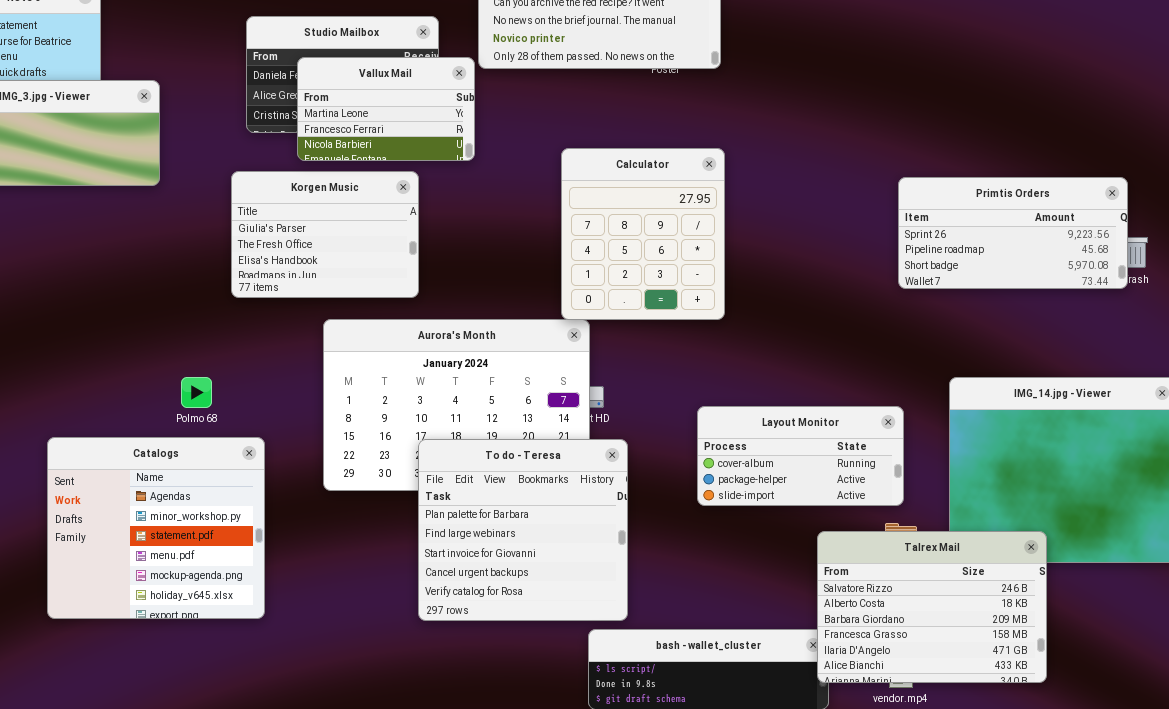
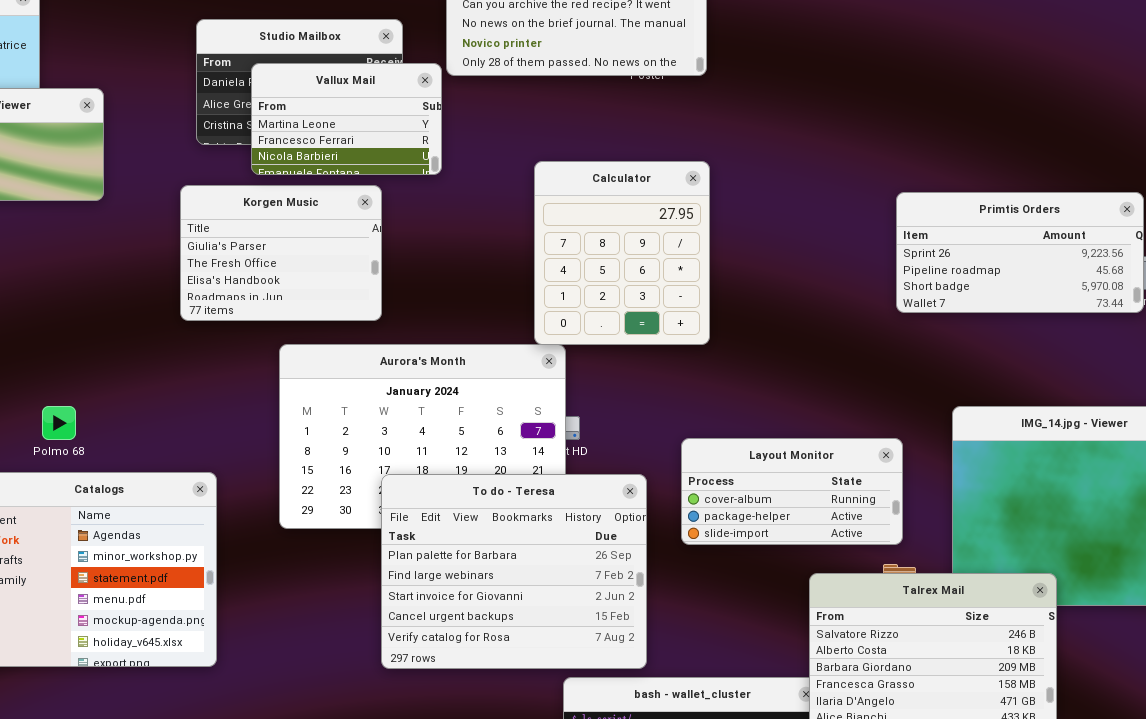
Polmo 68: [181,377,212,408] -> [42,406,76,440], moved
To do - Teresa: [418,439,628,621] -> [381,474,647,669], resized

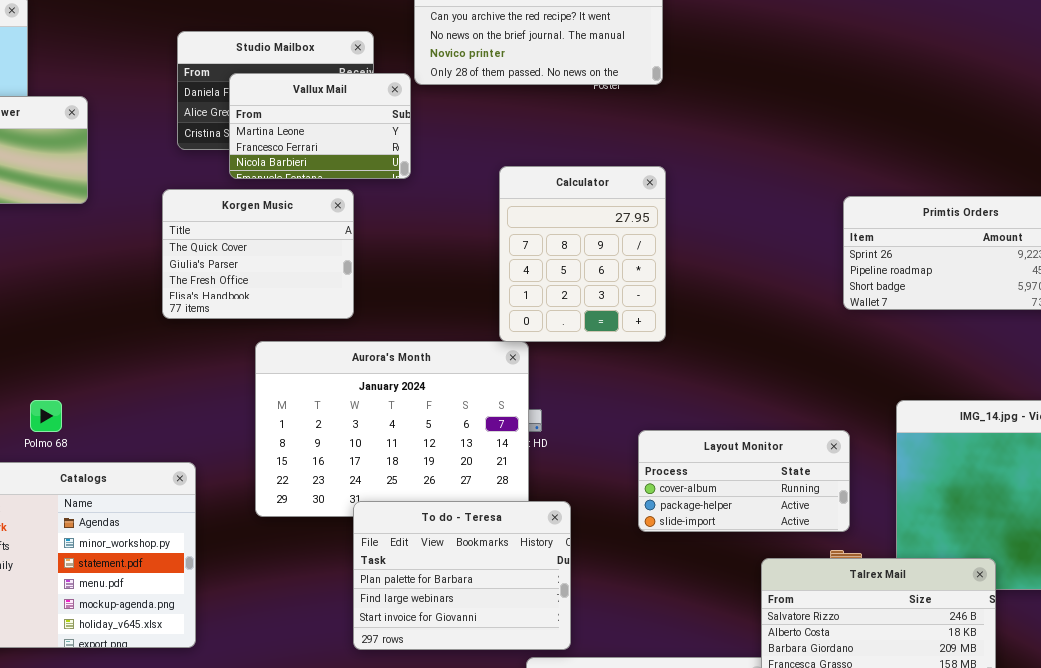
Korgen Music: [180,185,382,321] -> [162,189,354,319], scrolled up 1 row
To do - Teresa: [381,474,647,669] -> [353,501,571,650], resized

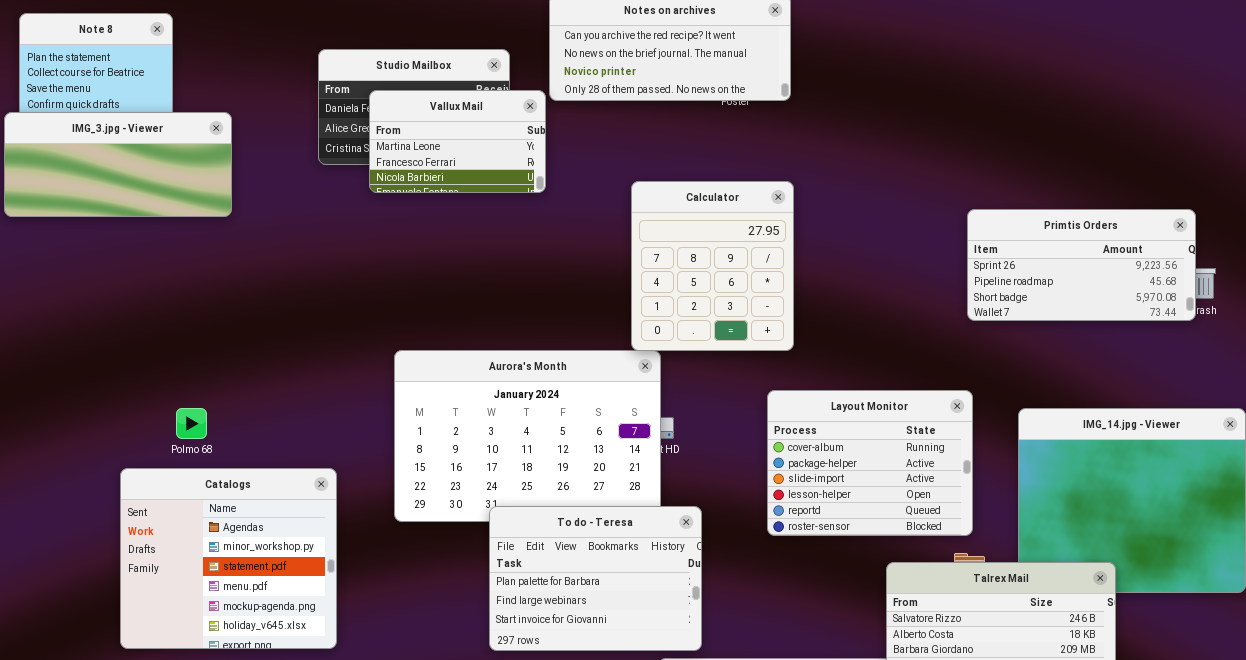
Korgen Music: [162,189,354,319] -> none, closed
Layout Monitor: [638,430,850,532] -> [767,390,973,536], resized

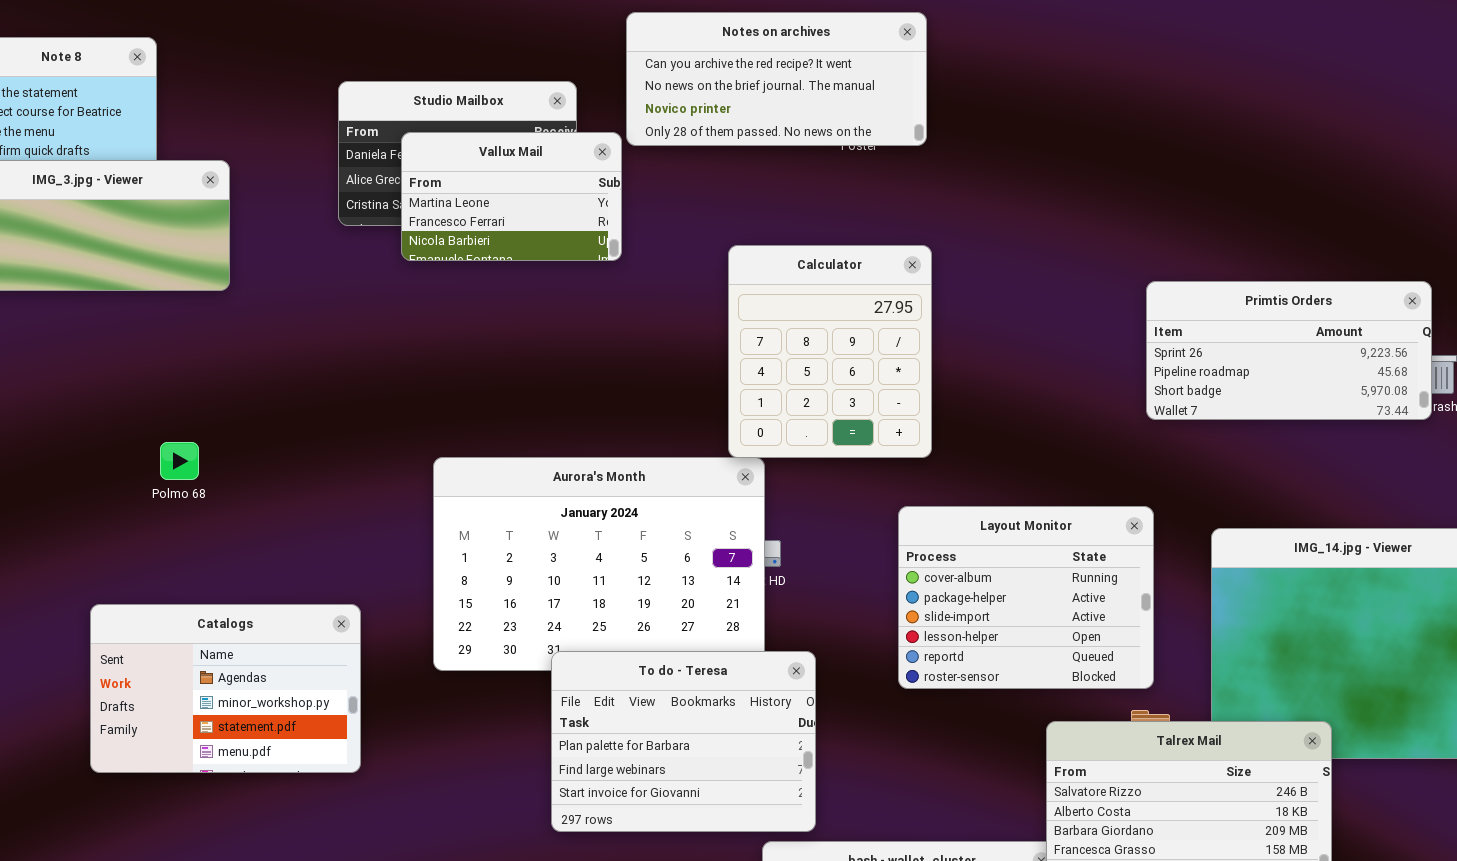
Polmo 68: [176,408,207,439] -> [160,442,199,480], moved
Catalogs: [120,468,337,649] -> [90,604,361,773], resized

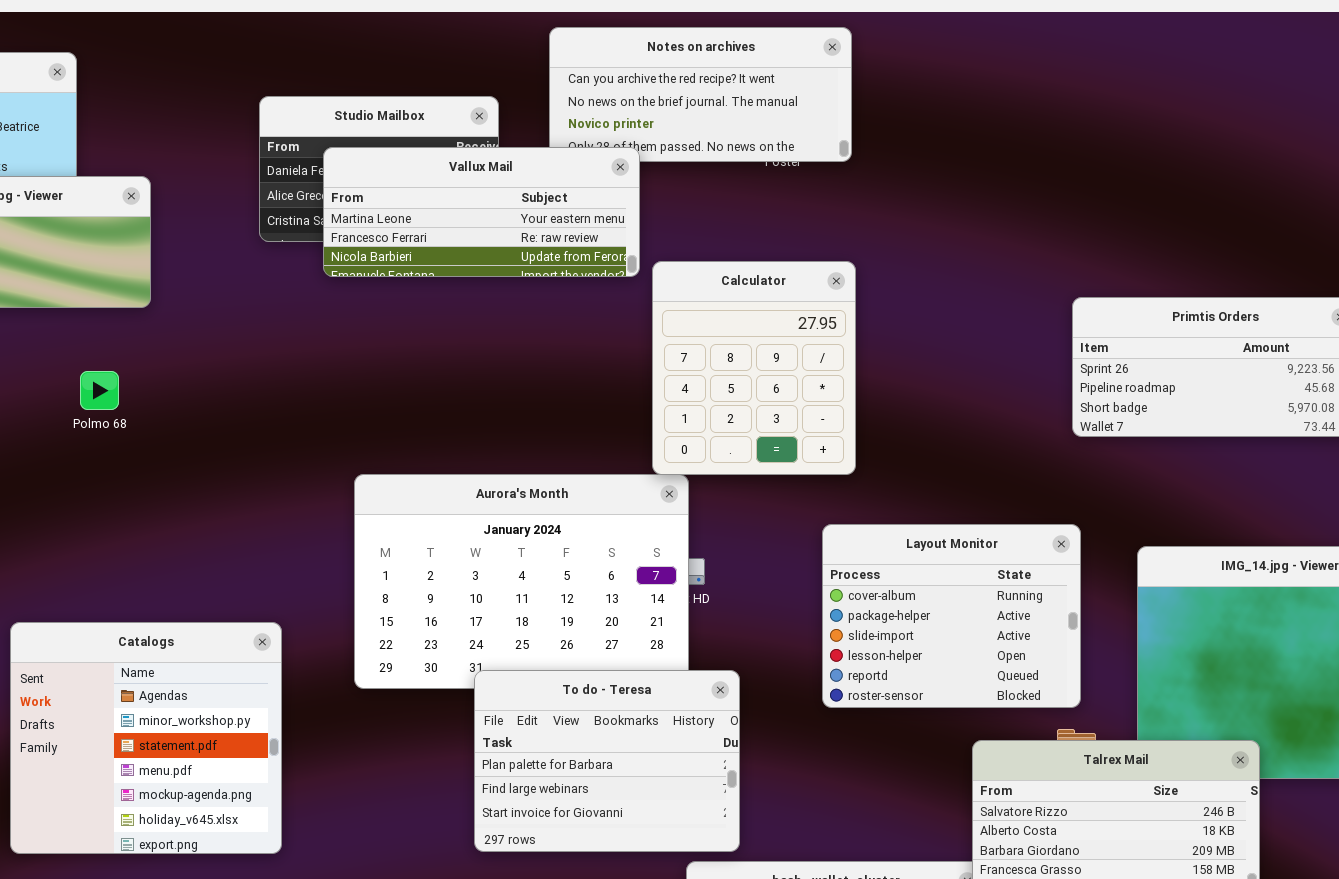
Vallux Mail: [401,132,622,261] -> [323,147,640,277], resized
Polmo 68: [160,442,199,480] -> [80,371,119,410], moved
Catalogs: [90,604,361,773] -> [10,622,282,854], resized

